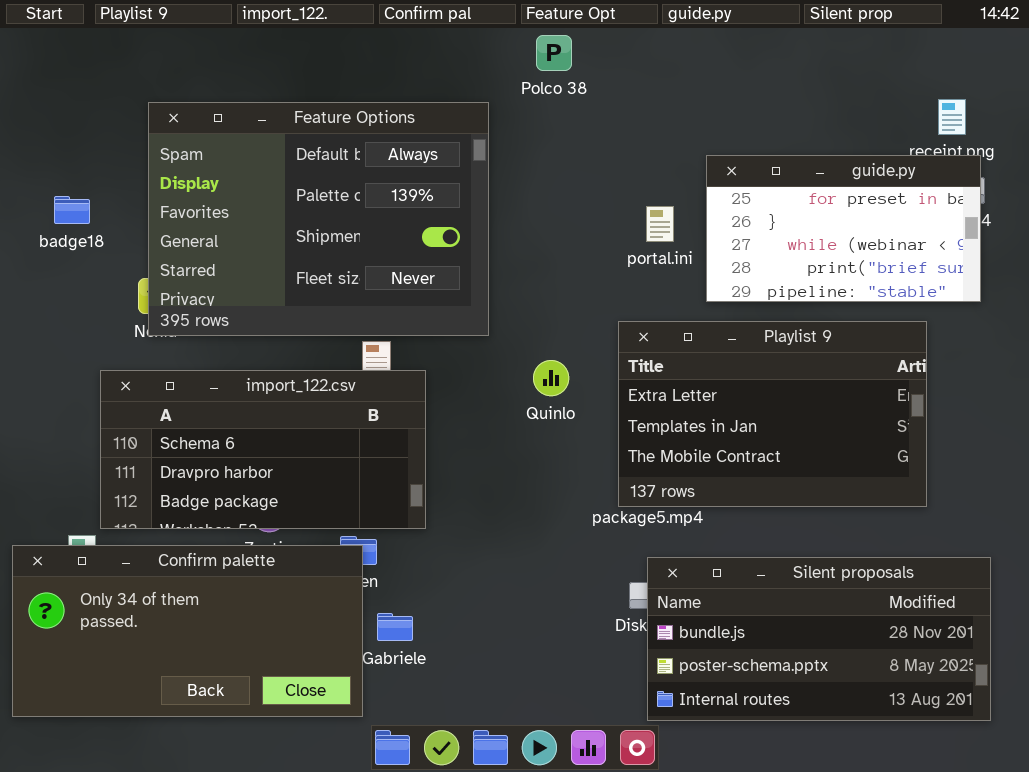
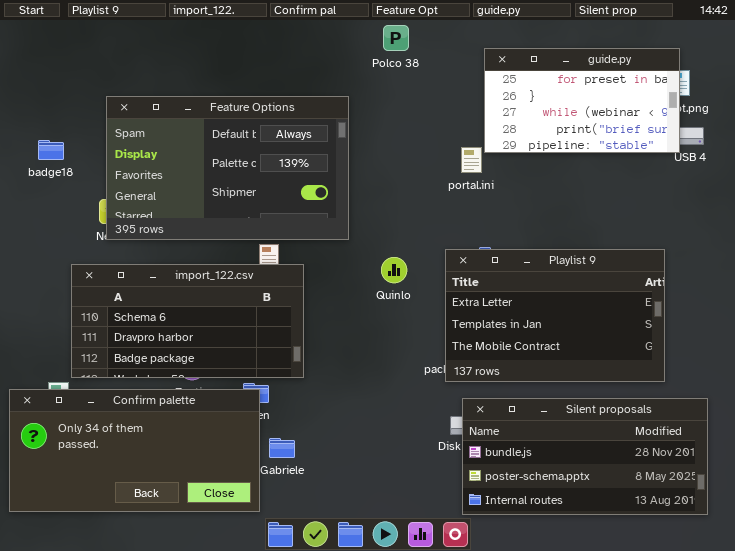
Feature Options: [148,102,489,336] -> [106,96,349,240], resized
guide.py: [706,155,981,302] -> [484,48,680,153], moved
Playlist 9: [618,321,927,507] -> [445,249,665,382], moved

